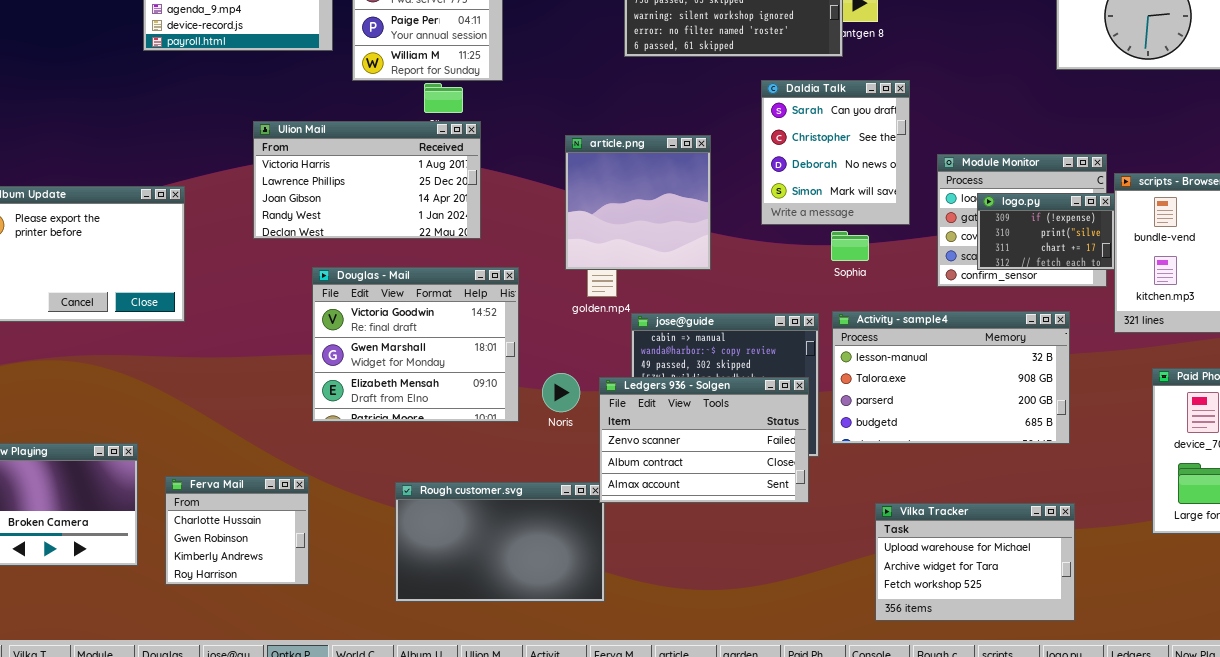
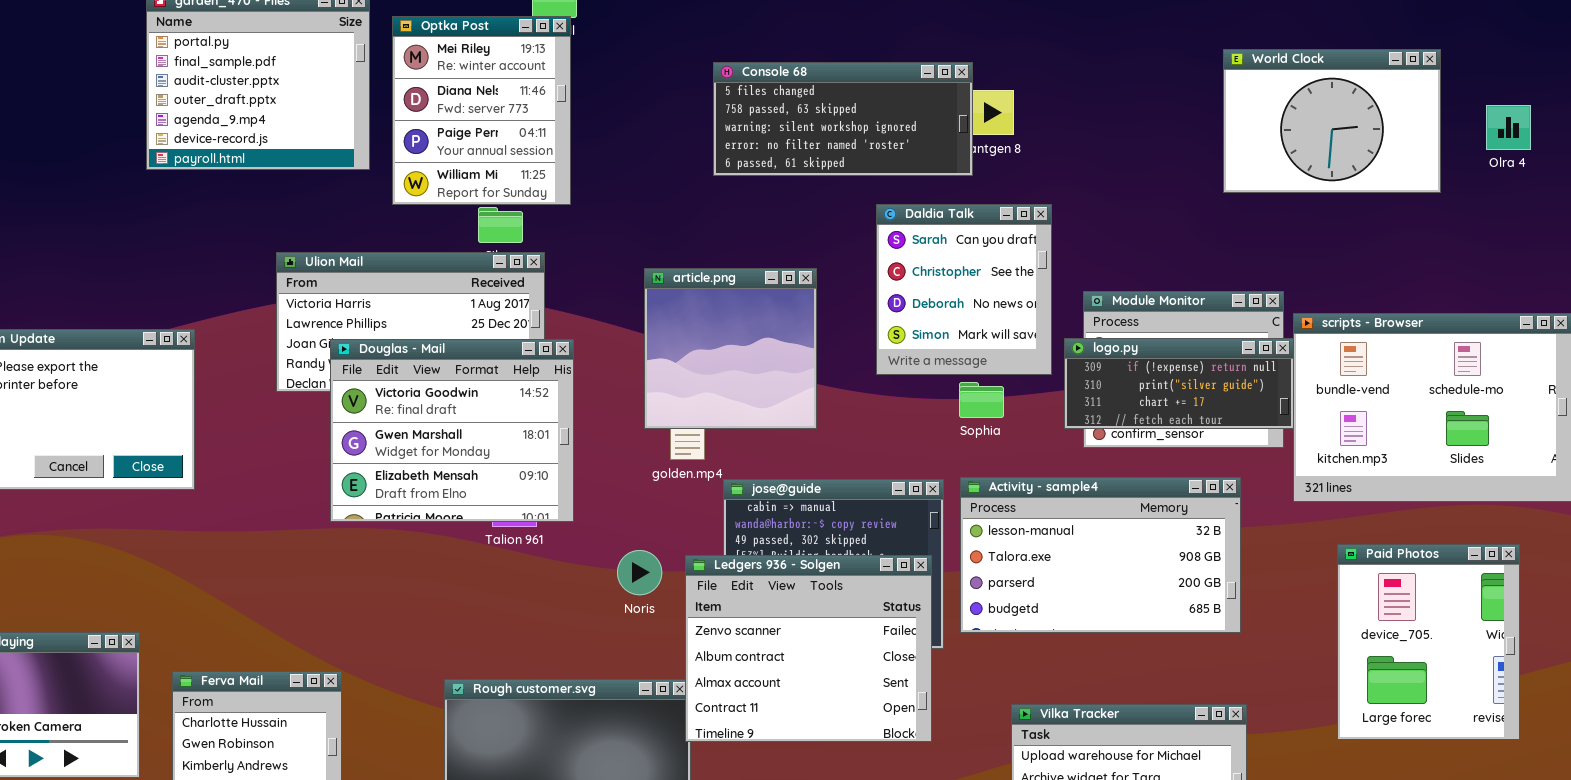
logo.py: [977,193,1115,270] -> [1064,338,1294,429], resized
Douglas - Mail: [312,267,519,422] -> [330,339,574,522], moved
Ledgers 936 - Solgen: [599,377,809,503] -> [685,555,932,742], resized

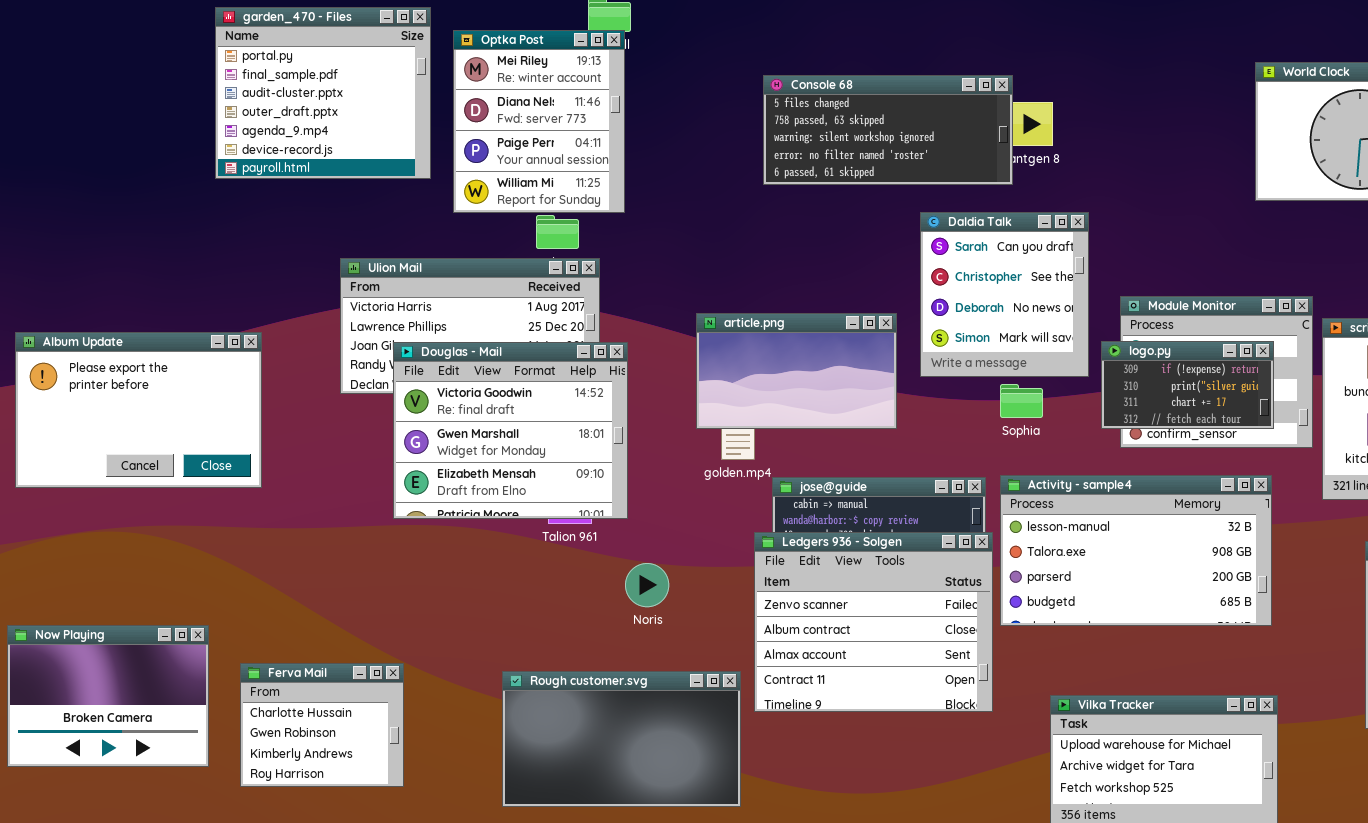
article.png: [644,268,817,429] -> [696,313,897,429], resized
logo.py: [1064,338,1294,429] -> [1101,341,1274,429], resized
Noris: [617,550,662,595] -> [625,563,669,607], moved
Ledgers 936 - Solgen: [685,555,932,742] -> [754,532,993,712], moved

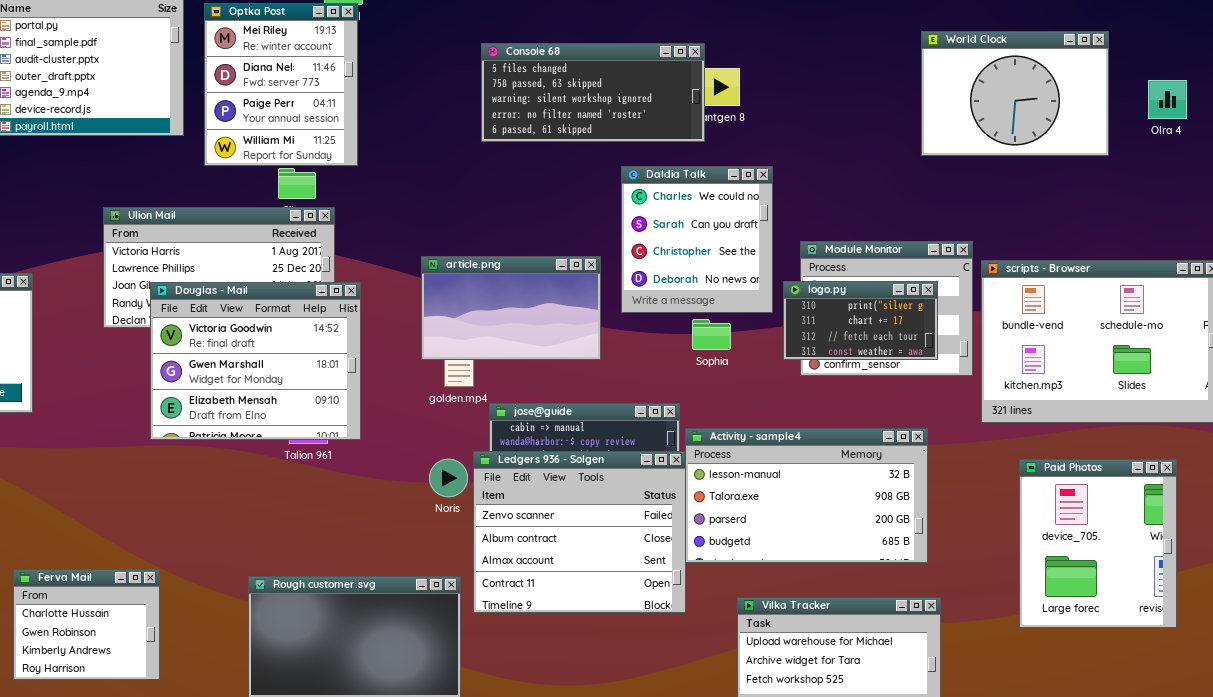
Daldia Talk: [920,212,1089,377] -> [621,166,773,313], scrolled up 1 row
logo.py: [1101,341,1274,429] -> [783,281,938,360], scrolled down 1 row
Activity - sample4: [1000,475,1272,626] -> [685,428,928,563], moved
Noris: [625,563,669,607] -> [429,459,468,497], moved

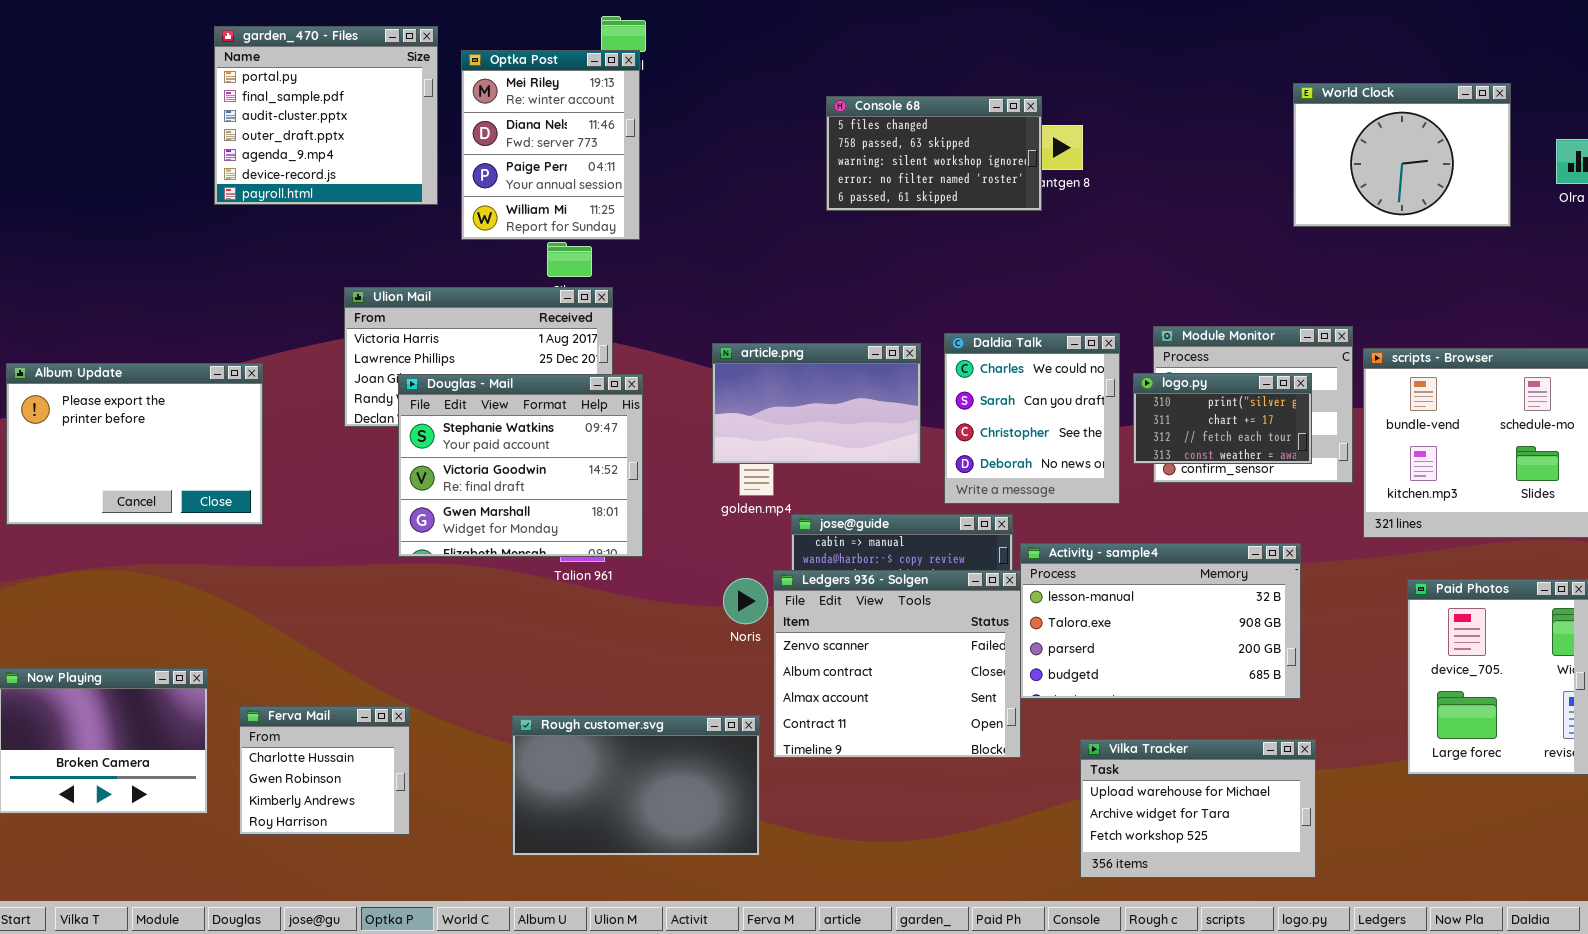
Console 68: [481,43,705,142] -> [826,96,1042,211], resized
Daldia Talk: [621,166,773,313] -> [944,333,1120,504], moved
Douglas - Mail: [150,282,361,440] -> [398,374,643,557], scrolled up 1 row

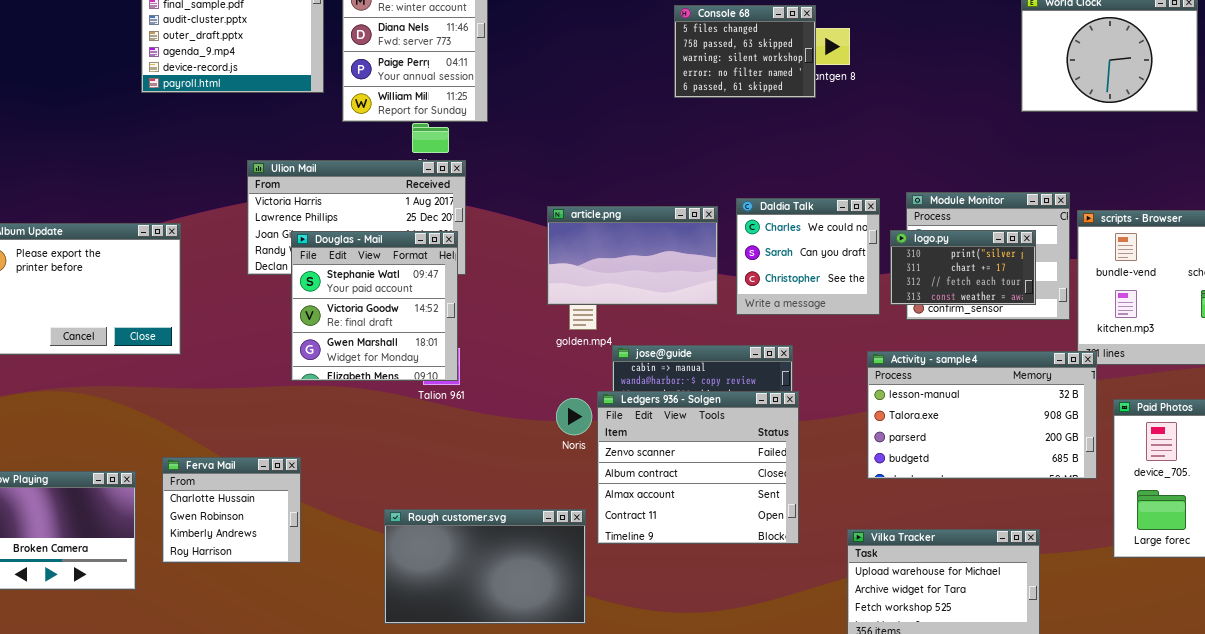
Console 68: [826,96,1042,211] -> [674,5,816,98], resized
Daldia Talk: [944,333,1120,504] -> [736,198,880,315], resized
Douglas - Mail: [398,374,643,557] -> [291,231,458,381], resized
Activity - sample4: [1020,543,1301,699] -> [867,351,1097,479], moved
Ferva Mail: [239,706,410,835] -> [162,457,301,563], moved

